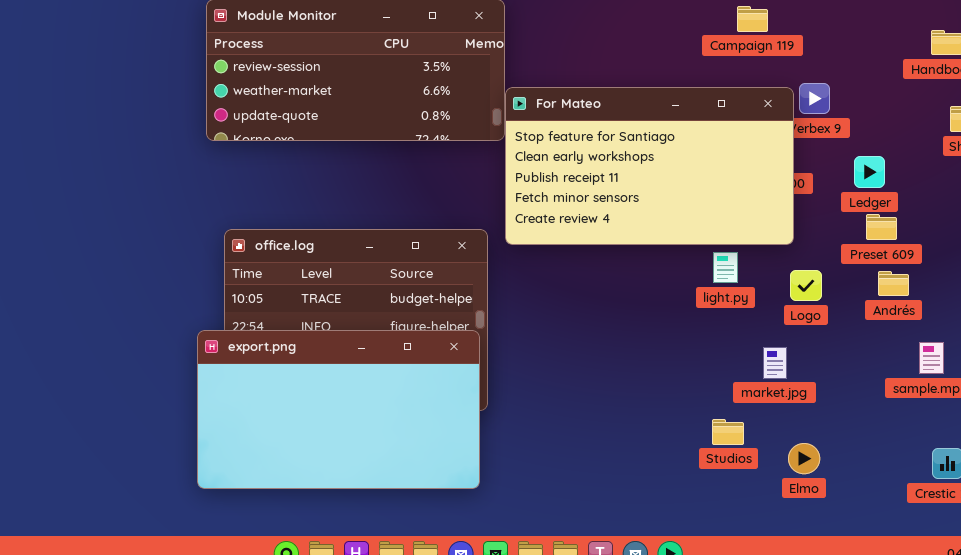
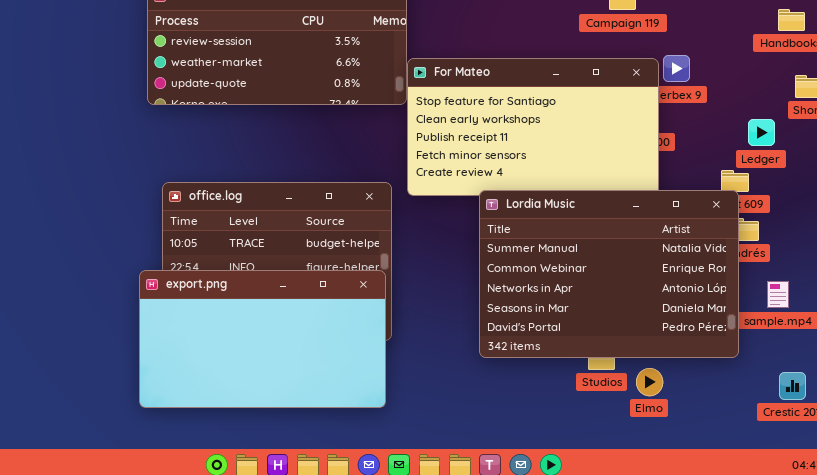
Ledger: [854,156,885,188] -> [748,119,775,146], moved
Lordia Music: none -> [479,190,739,358], opened
Elmo: [788,443,820,474] -> [636,368,663,396], moved

